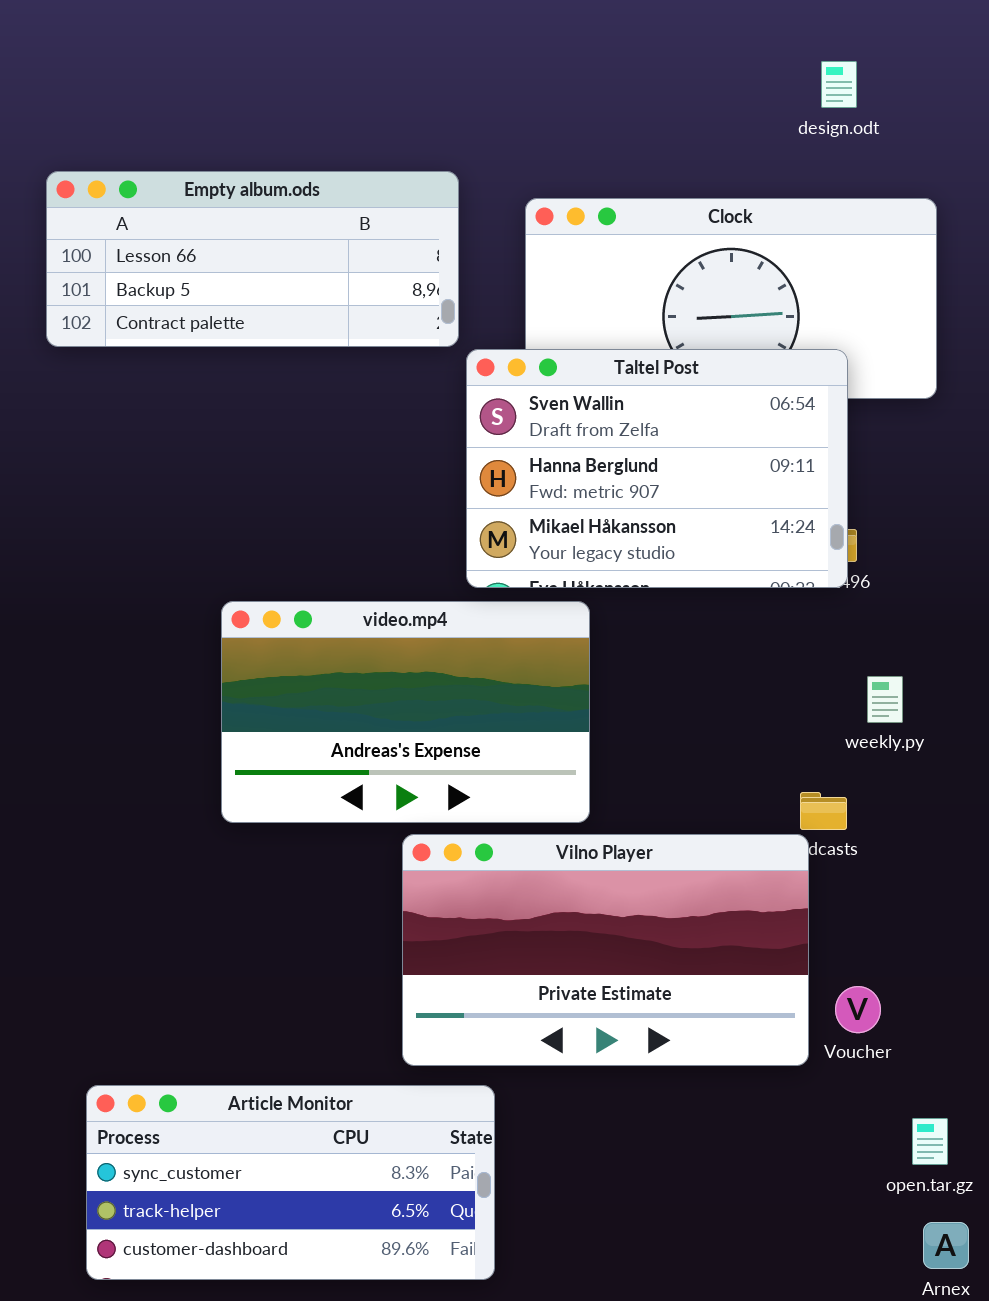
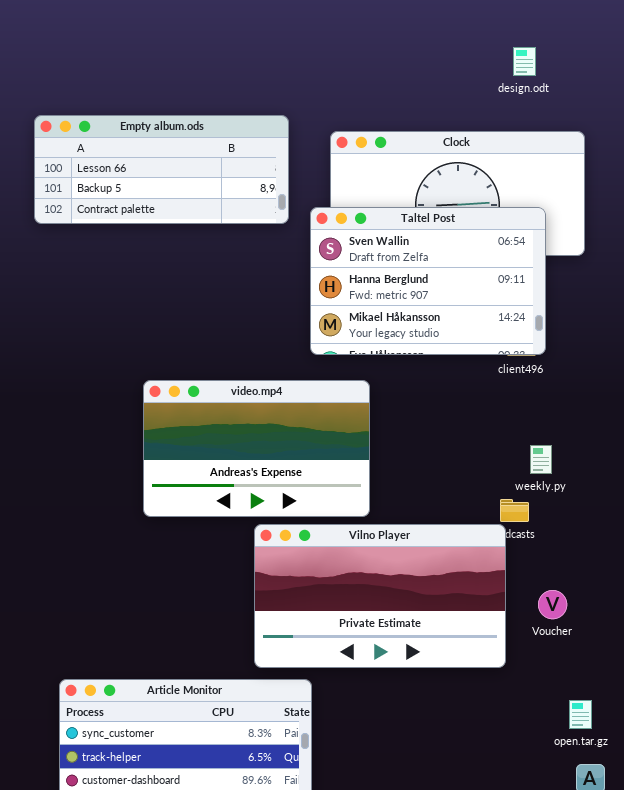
Taltel Post: [466,349,848,588] -> [310,207,546,355], moved
weekly.py: [867,676,903,723] -> [530,445,552,474], moved
Voucher: [835,986,881,1033] -> [538,590,567,619], moved

